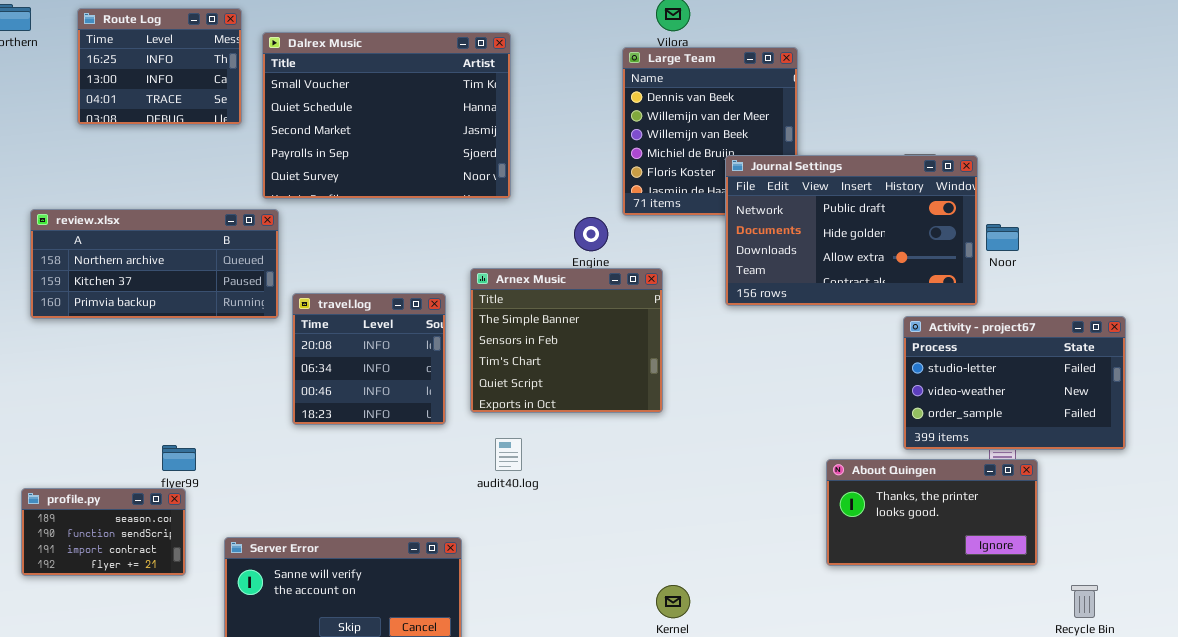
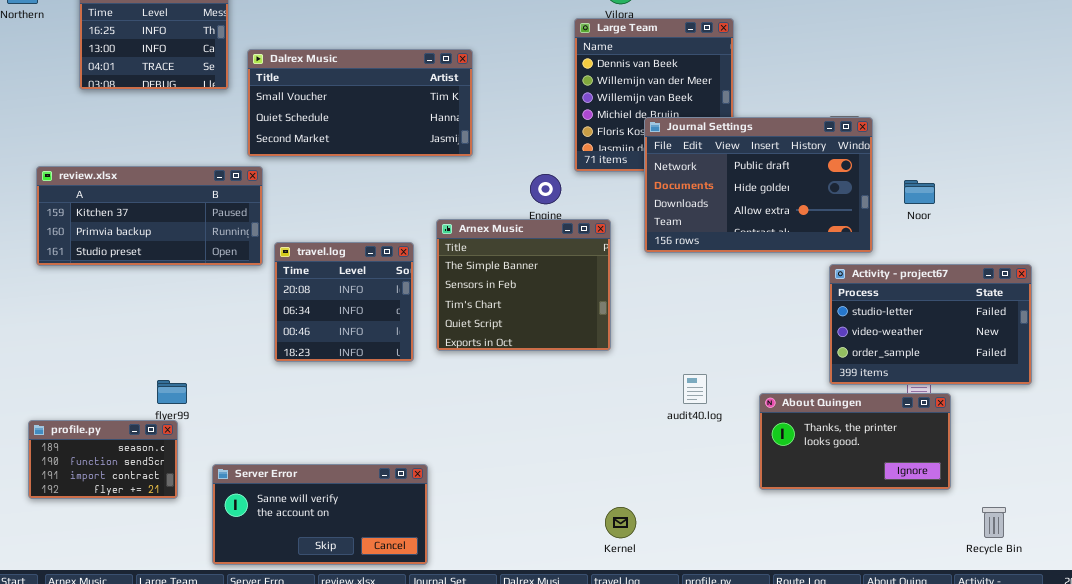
Dalrex Music: [262,32,511,199] -> [247,49,473,157], resized
Journal Settings: [725,155,978,306] -> [644,117,873,253], moved
review.xlsx: [30,209,279,319] -> [36,166,263,266], scrolled down 1 row
audit40.log: [495,438,522,471] -> [683,374,707,404], moved

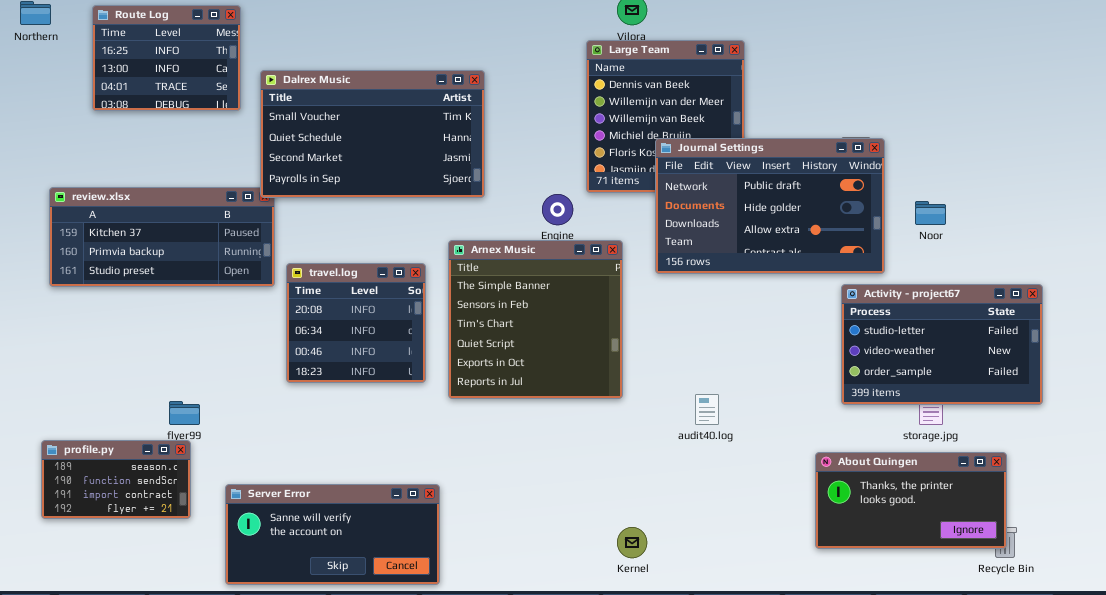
Dalrex Music: [247,49,473,157] -> [260,70,485,198], resized
Arnex Music: [436,219,611,351] -> [448,240,623,399], resized
About Quingen: [759,393,951,490] -> [815,452,1007,549], moved

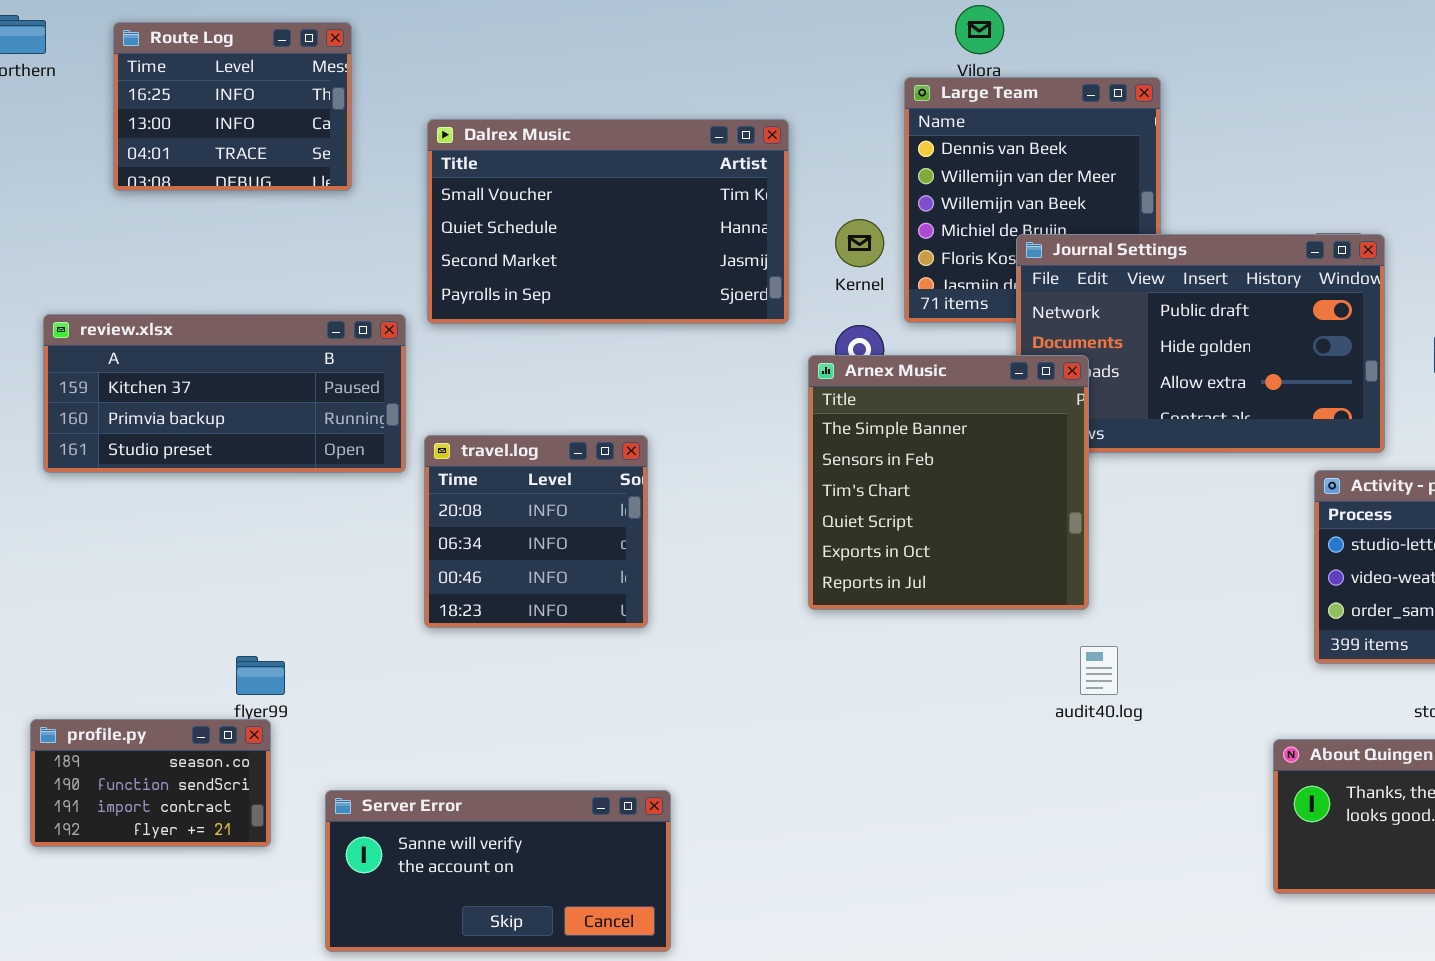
Dalrex Music: [260,70,485,198] -> [427,119,789,324], moved
Arnex Music: [448,240,623,399] -> [808,355,1089,610], moved
Kernel: [617,527,647,558] -> [835,219,884,267], moved

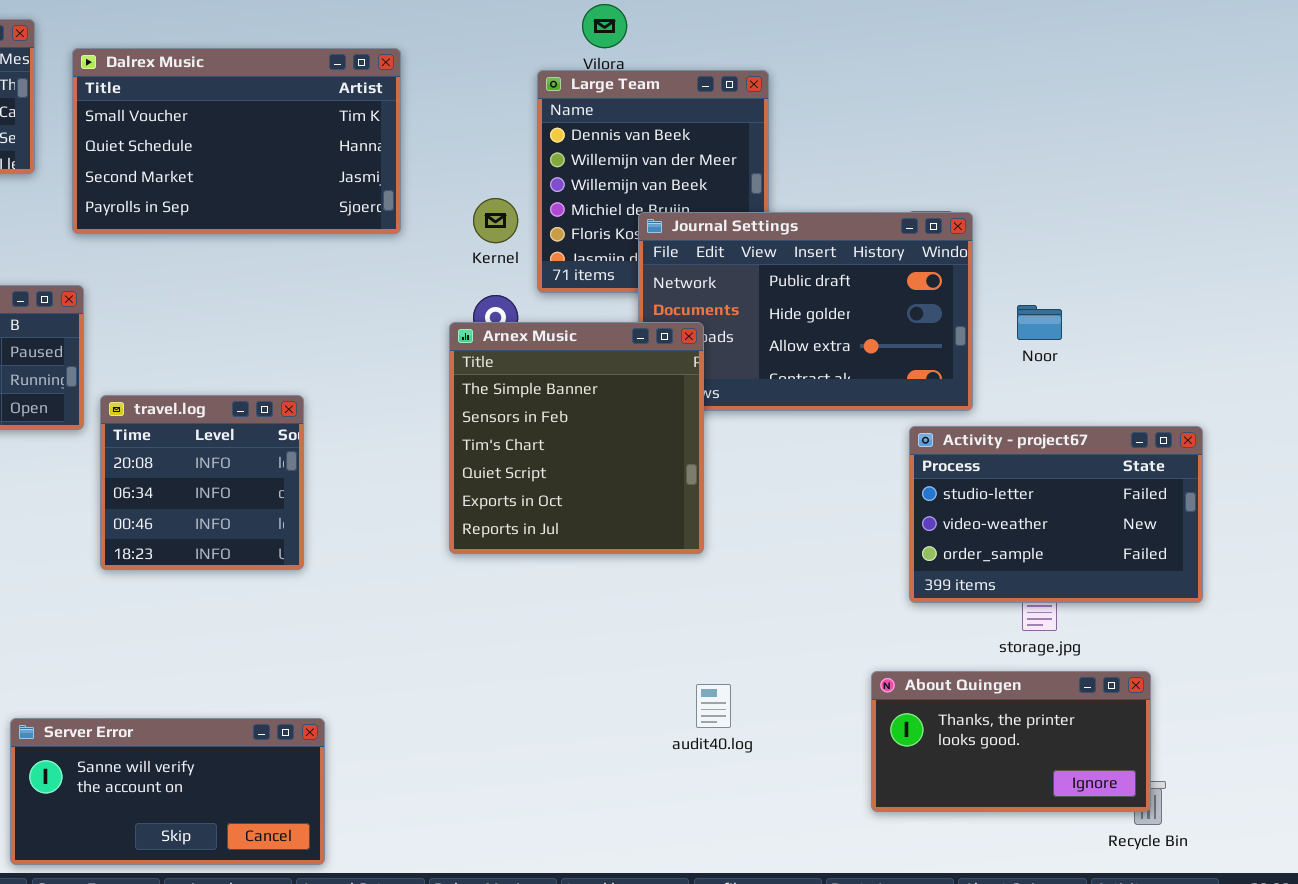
Dalrex Music: [427,119,789,324] -> [72,48,401,234], moved
audit40.log: [1080,646,1118,695] -> [696,684,731,728], moved

